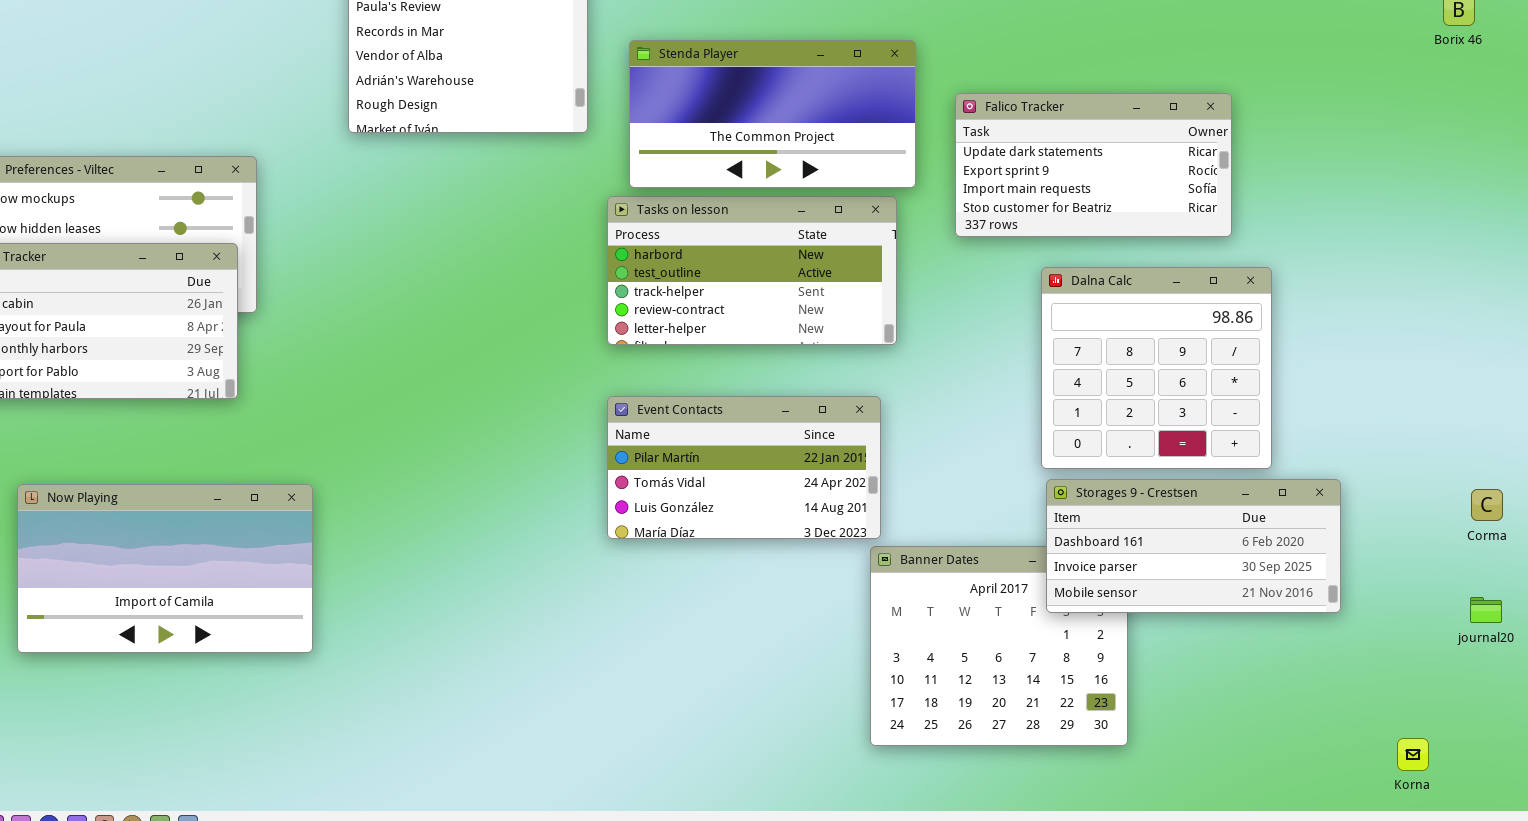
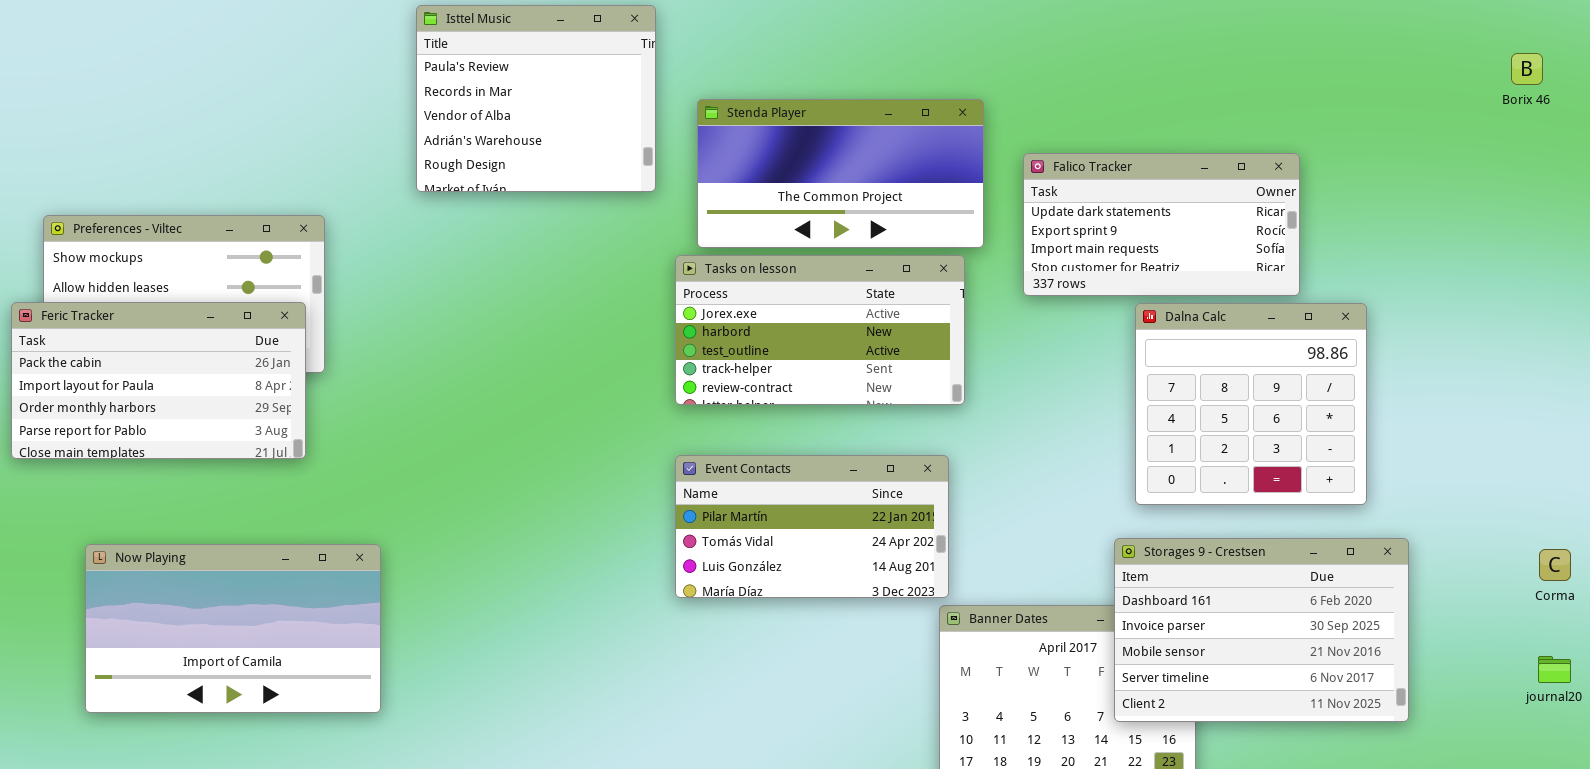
Tasks on lesson: [607,196,897,345] -> [675,255,965,405], scrolled up 1 row
Dalna Calc: [1041,267,1272,469] -> [1135,303,1367,505], moved
Storages 9 - Crestsen: [1046,479,1341,613] -> [1114,538,1409,722], resized

